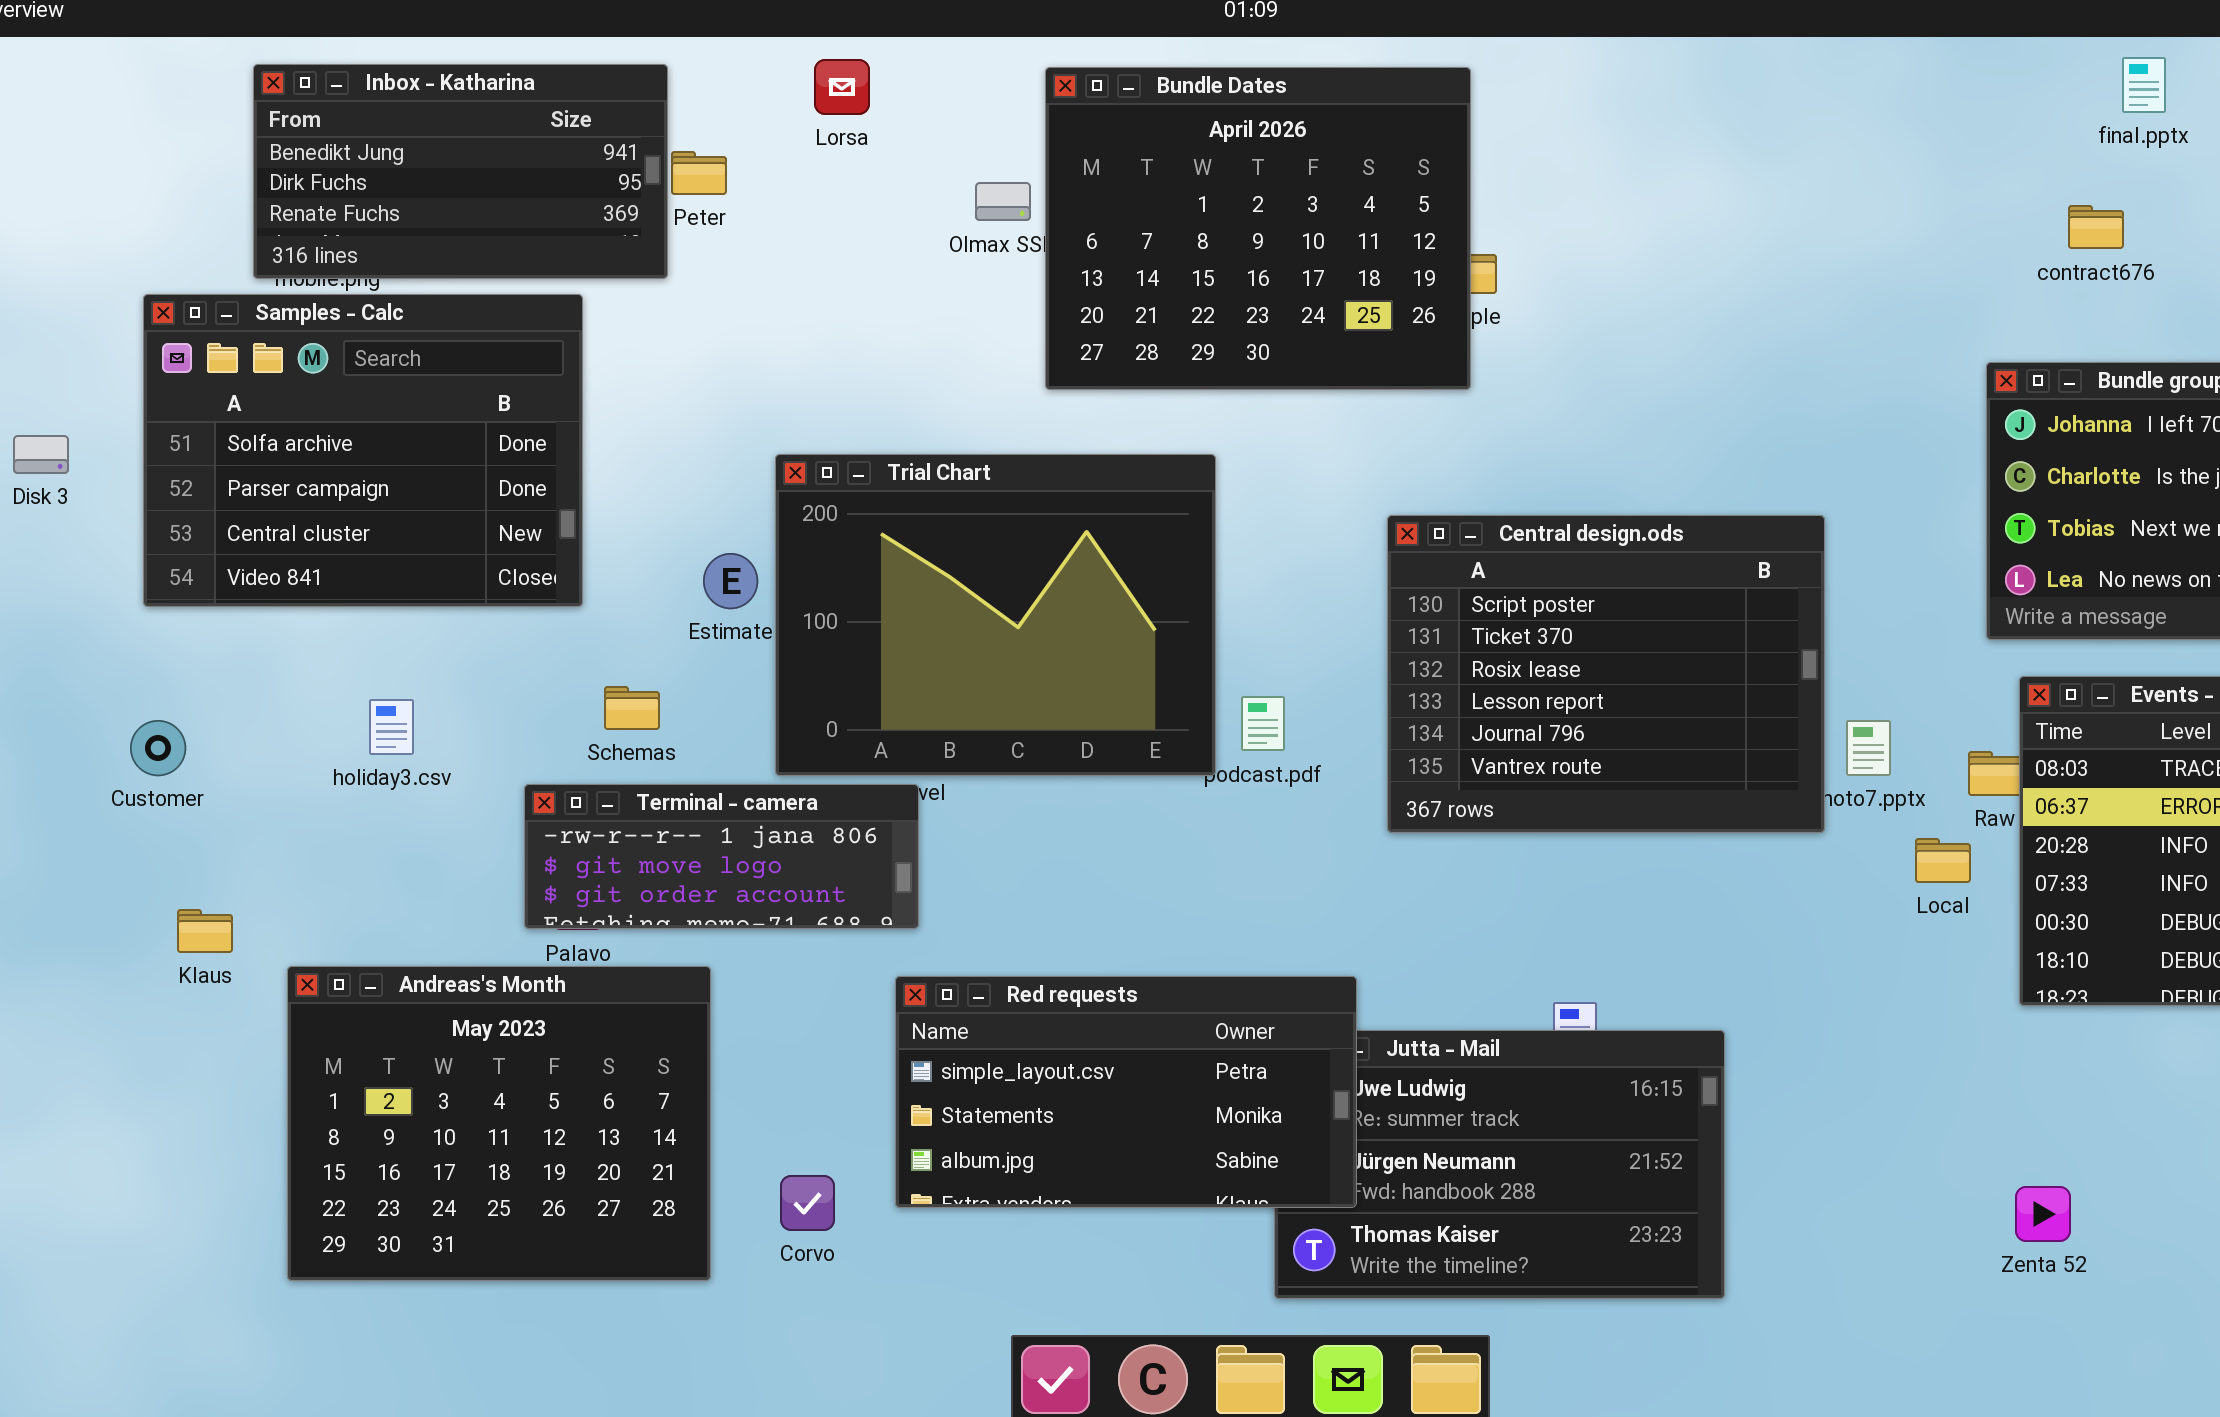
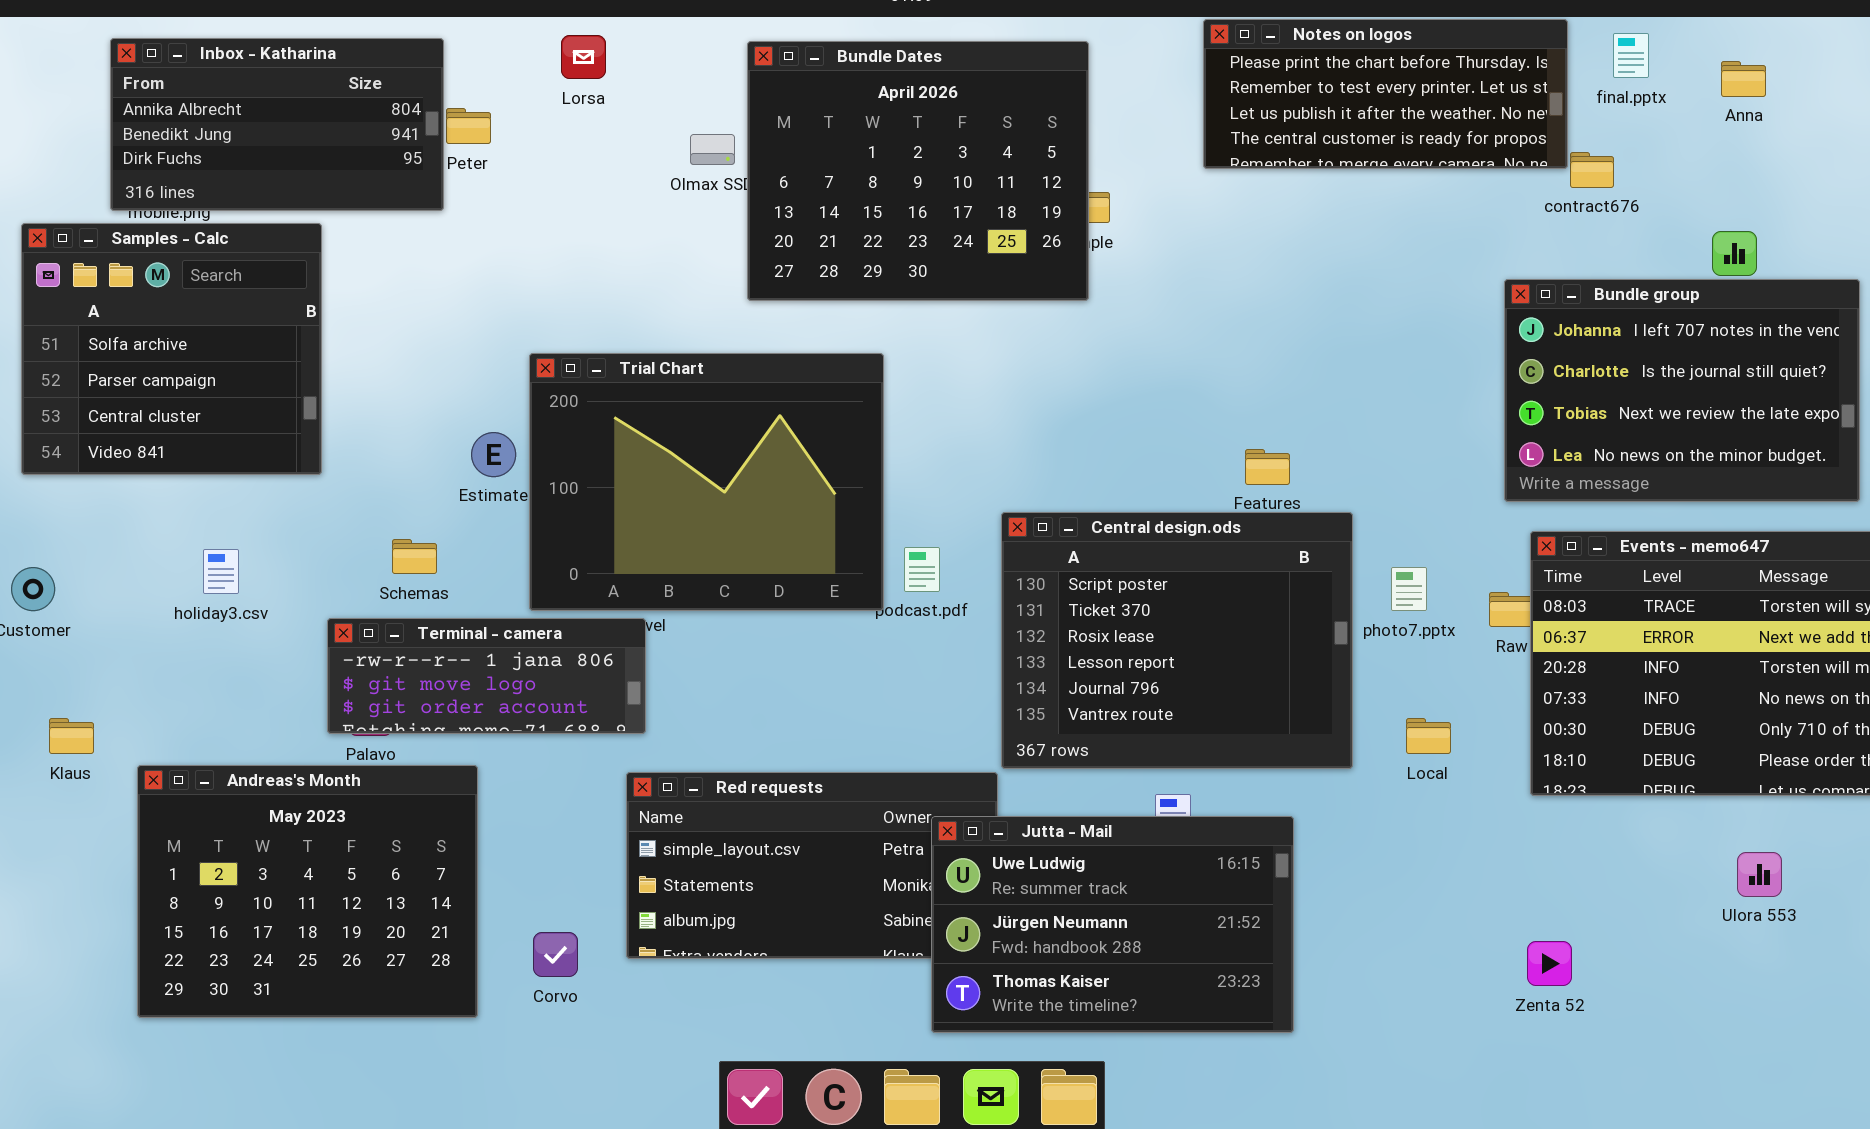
Notes on logos: none -> [1203,19,1568,169], opened
Inbox - Katharina: [253,64,668,279] -> [110,38,444,211], scrolled up 1 row
Samples - Calc: [143,294,583,607] -> [21,223,322,475], resized
Central design.ods: [1387,515,1825,833] -> [1001,512,1353,769], moved
Local: [1915,838,1971,883] -> [1406,718,1451,754], moved
Jutta - Mail: [1274,1030,1725,1299] -> [931,816,1294,1033], raised

